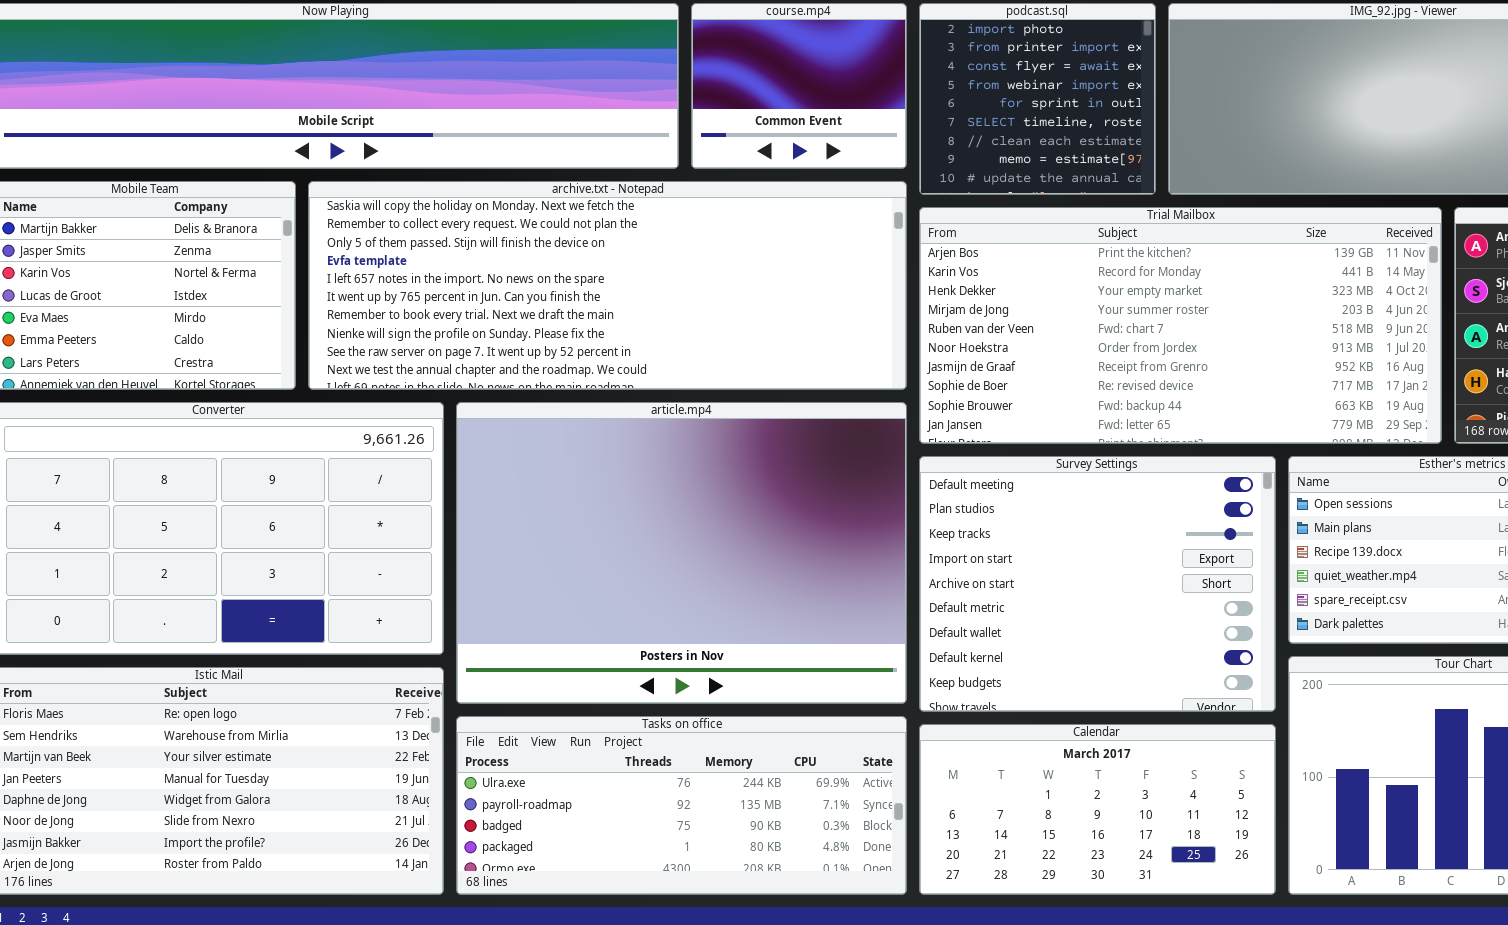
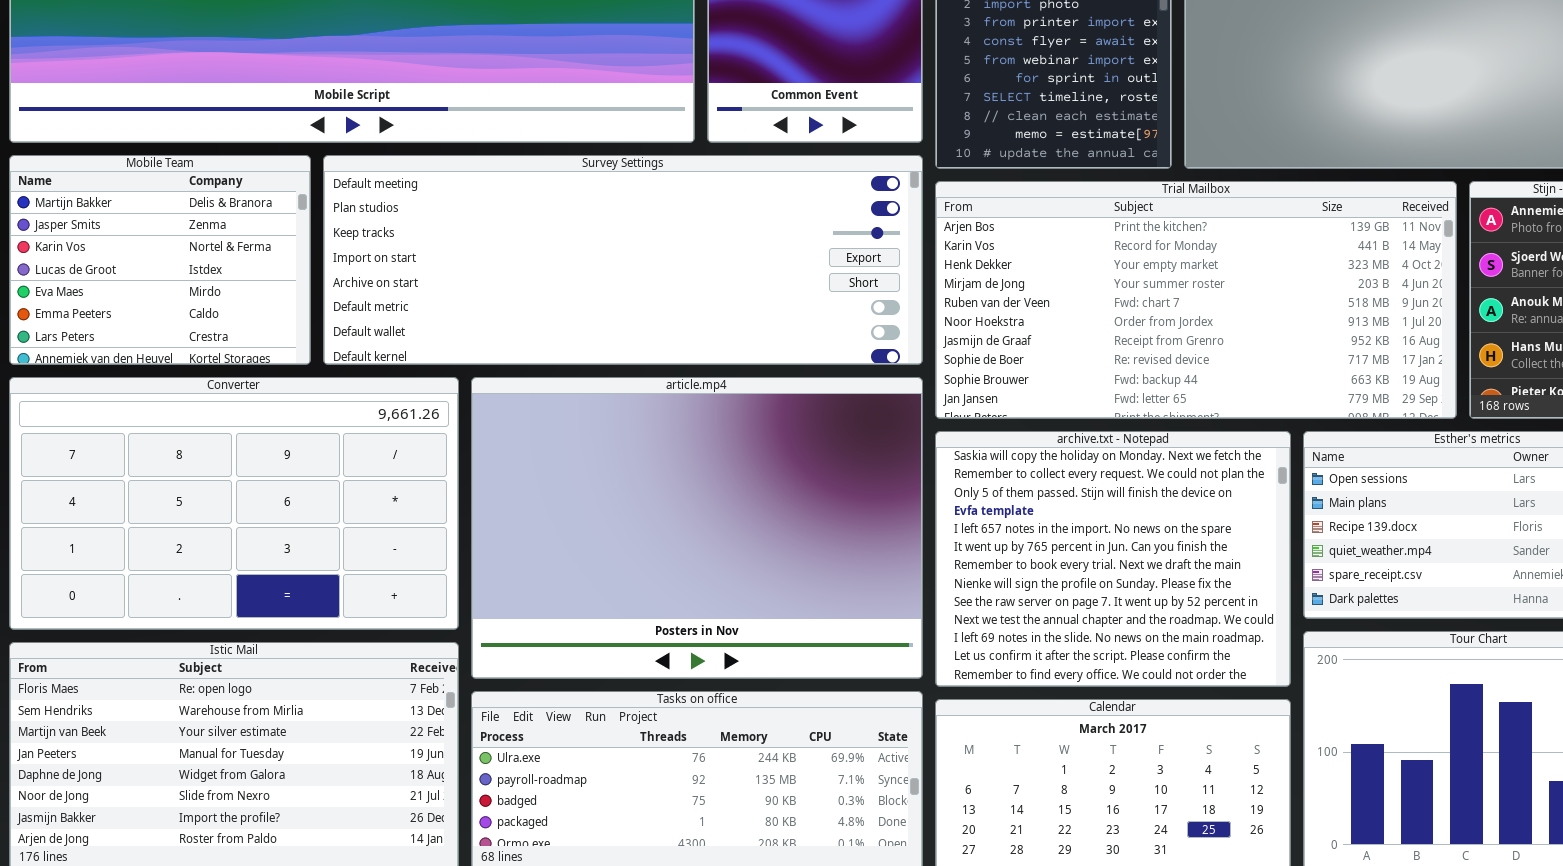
archive.txt - Notepad: [308,181,907,390] -> [935,431,1291,687], moved, resized
Survey Settings: [919,456,1276,712] -> [323,155,923,365], moved, resized

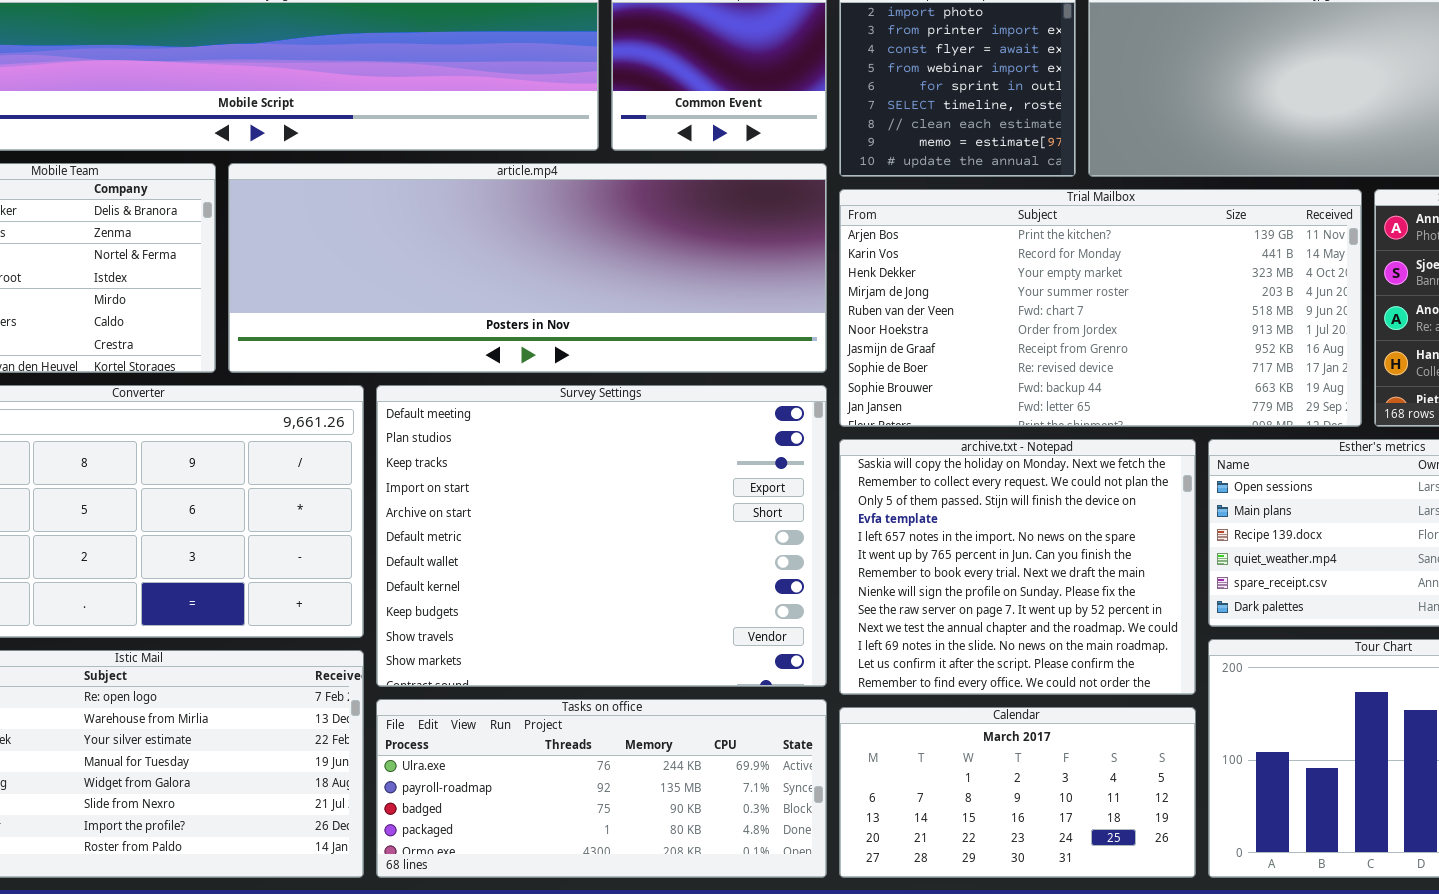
Survey Settings: [323,155,923,365] -> [376,385,827,687], moved, resized
article.mp4: [471,377,923,679] -> [228,163,827,373], moved, resized

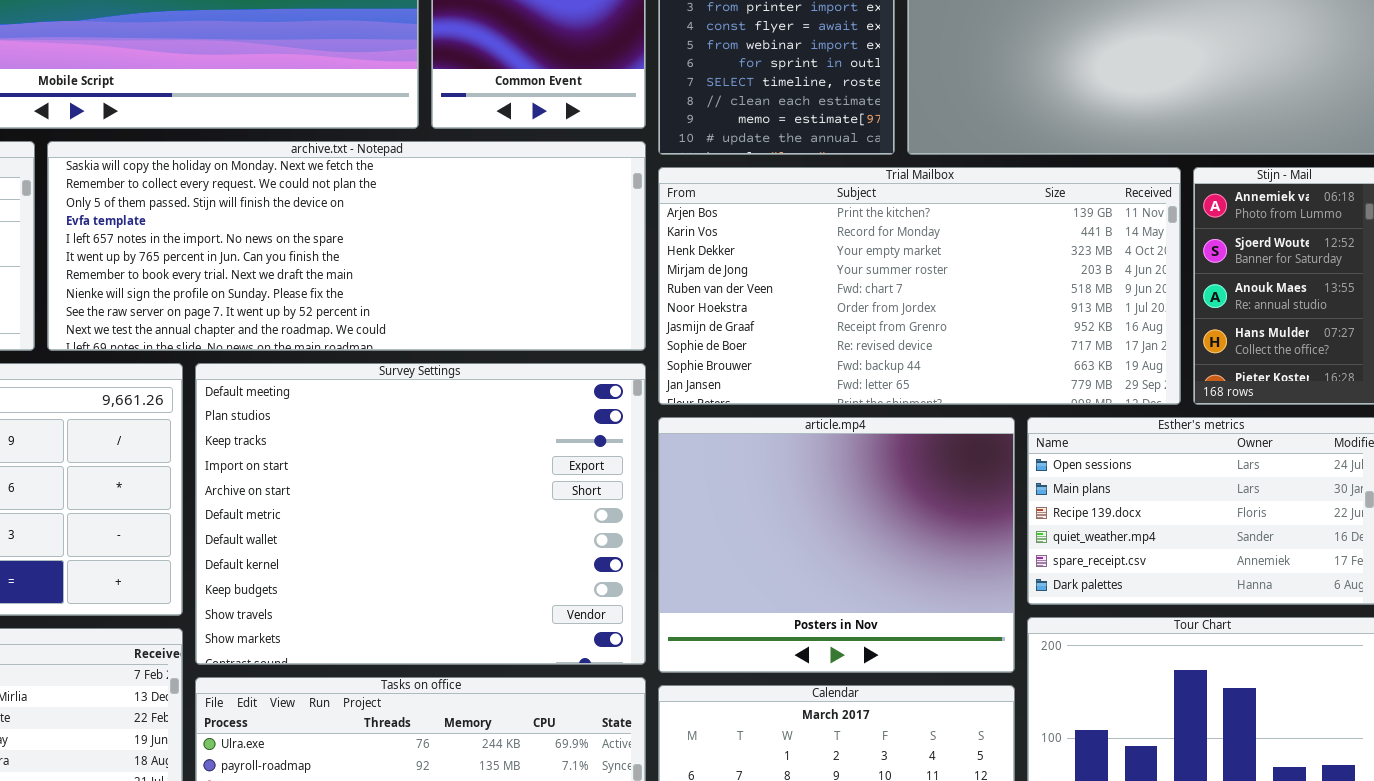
article.mp4: [228,163,827,373] -> [658,417,1015,673], moved, resized
archive.txt - Notepad: [839,439,1196,695] -> [47,141,646,351], moved, resized

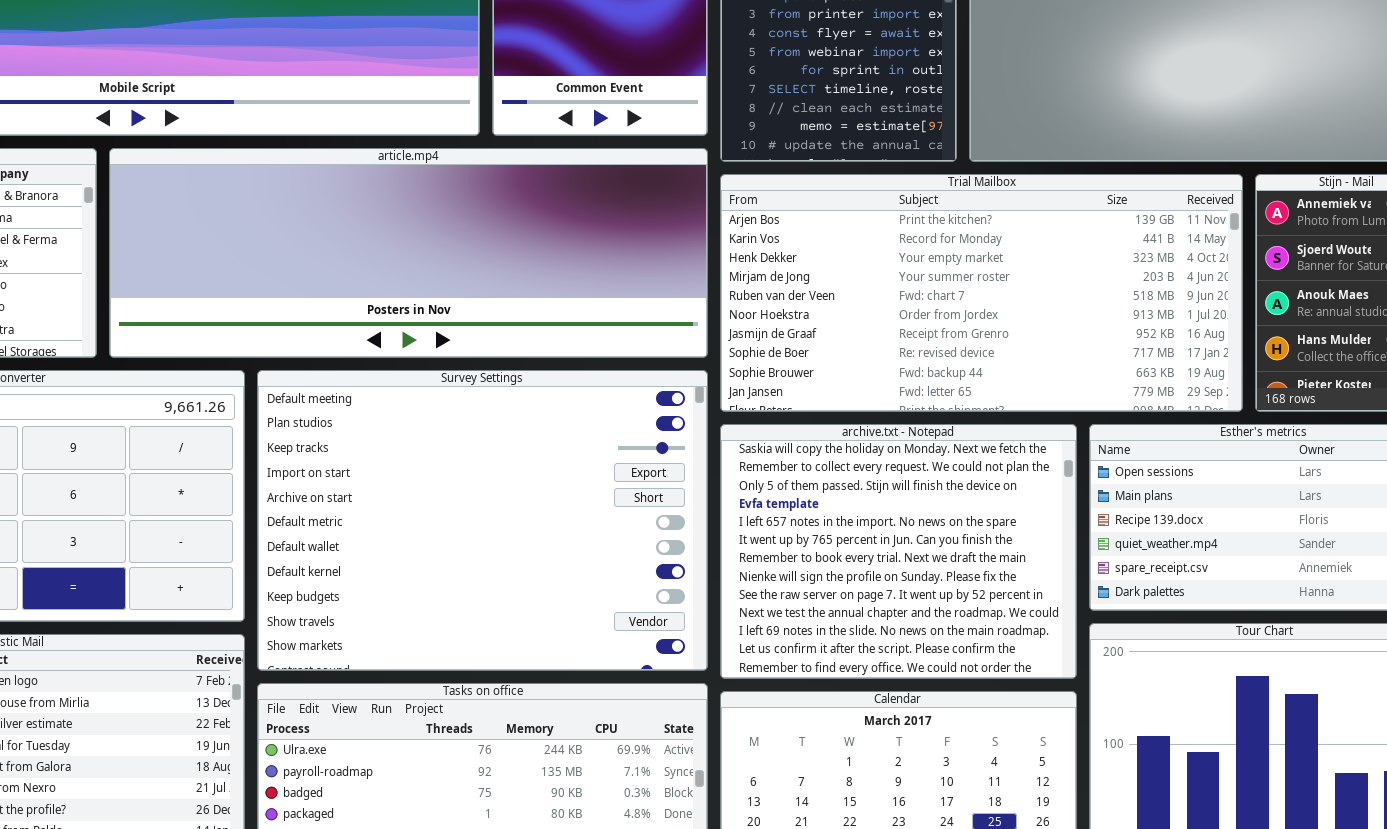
archive.txt - Notepad: [47,141,646,351] -> [720,424,1077,679], moved, resized
article.mp4: [658,417,1015,673] -> [109,148,708,358], moved, resized

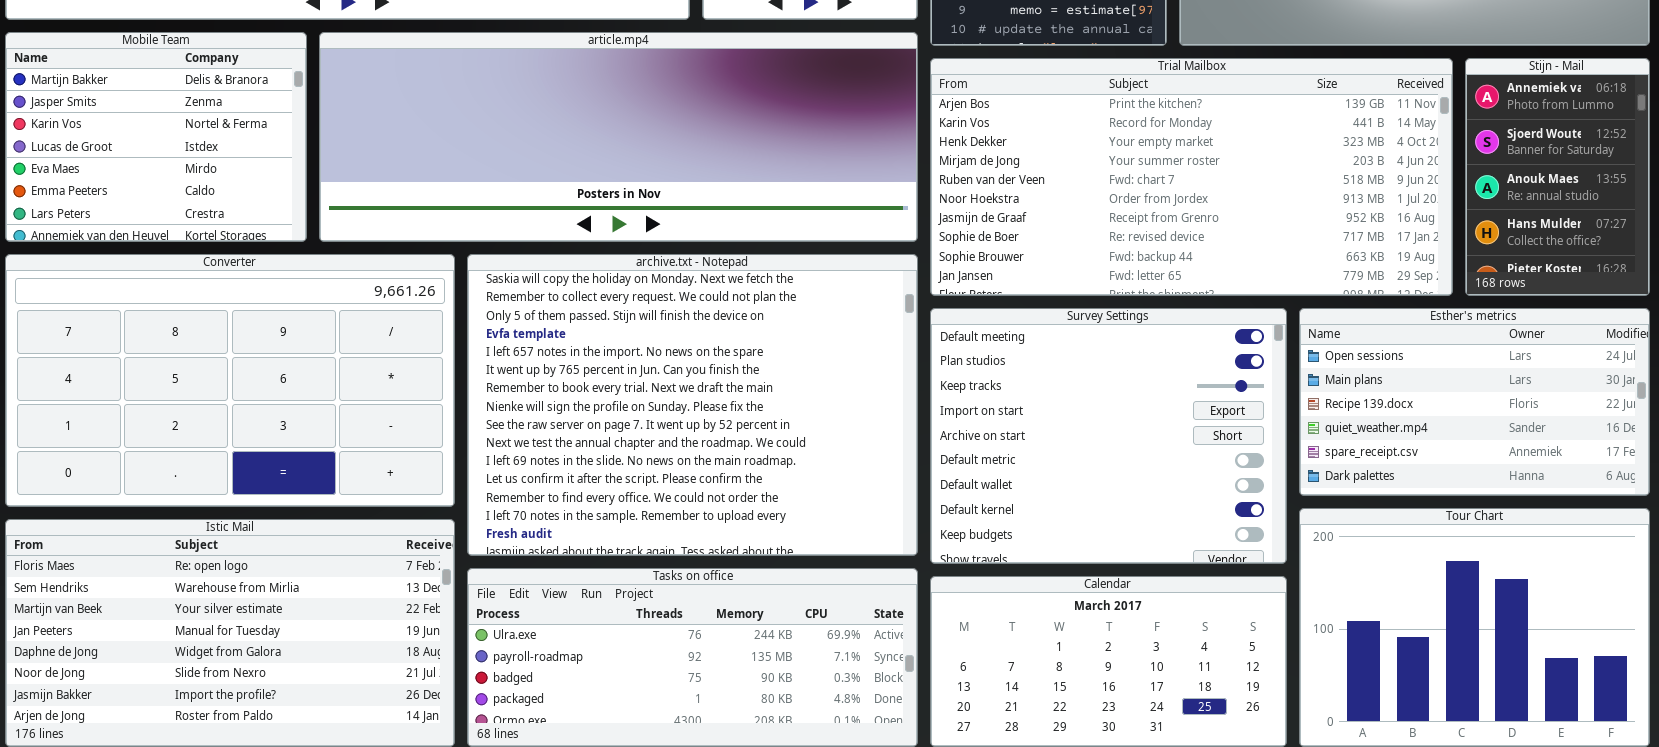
Survey Settings: [257,370,708,671] -> [930,308,1287,564], moved, resized
archive.txt - Notepad: [720,424,1077,679] -> [467,254,918,556], moved, resized

